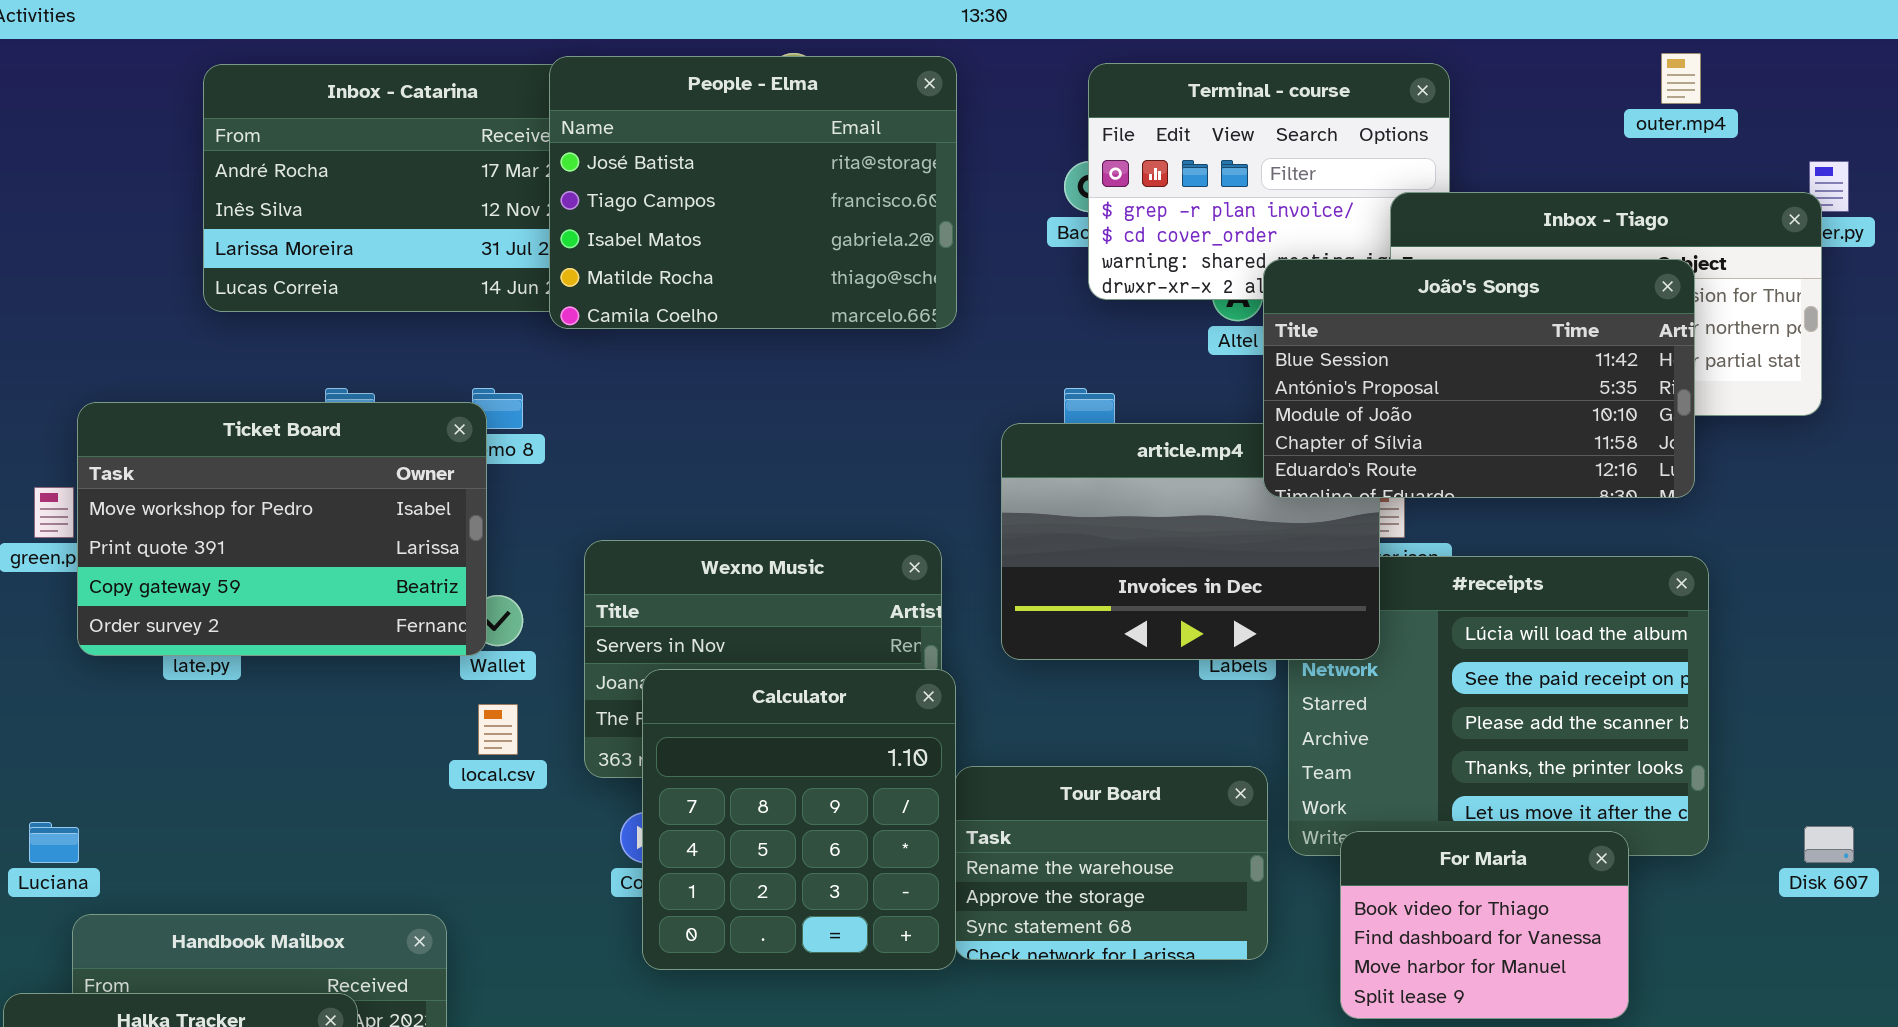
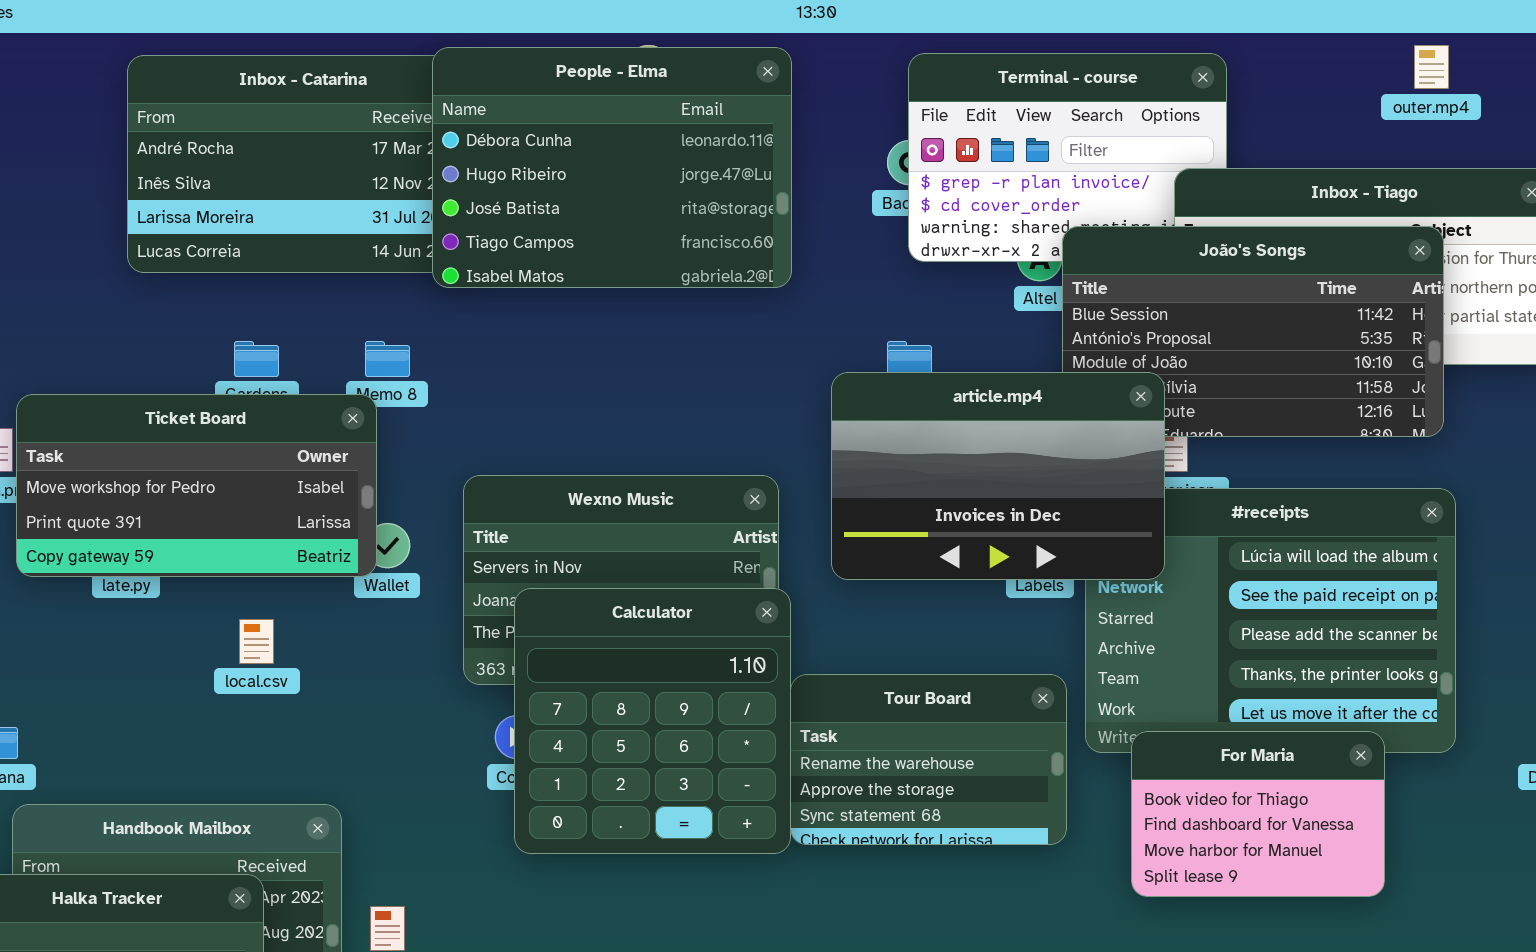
People - Elma: [549,56,957,329] -> [432,47,792,288], scrolled up 2 rows
Ticket Board: [77,402,487,656] -> [16,394,377,577], resized
article.mp4: [1001,423,1380,660] -> [831,372,1165,580], raised
local.csv: [478,704,518,755] -> [239,619,274,664], moved

